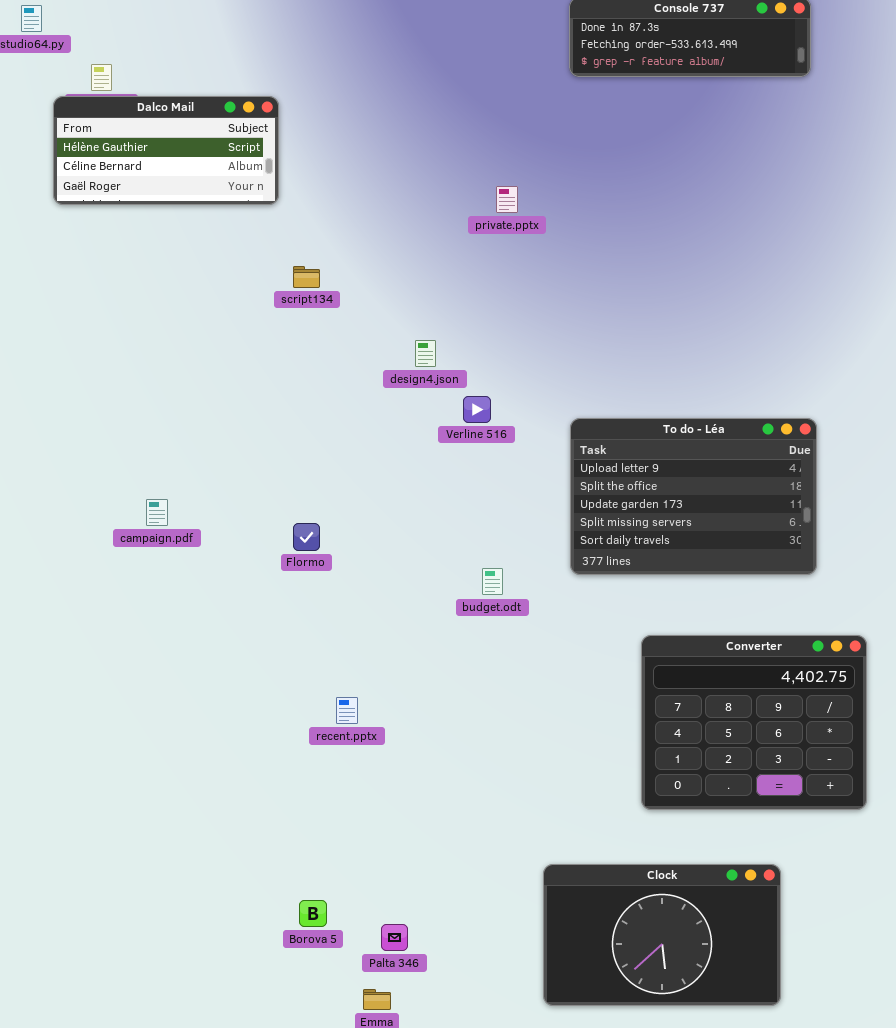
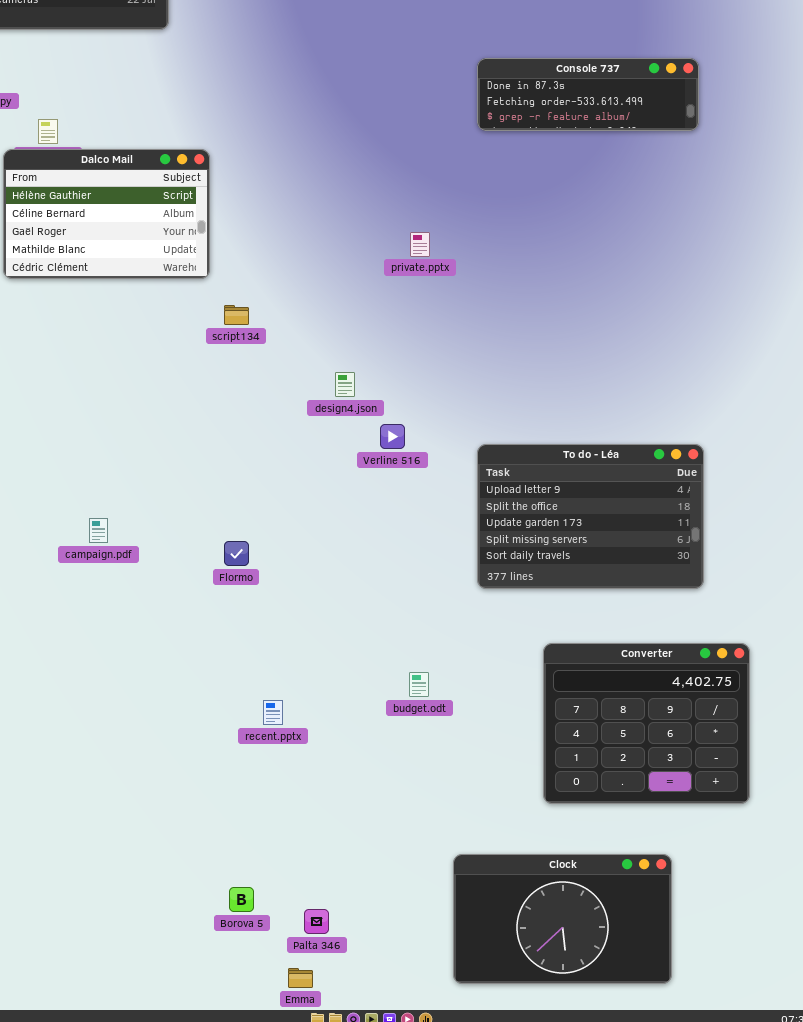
Dalco Mail: [53,96,279,205] -> [3,149,210,279], resized
budget.odt: [482,568,503,595] -> [409,672,429,697], moved

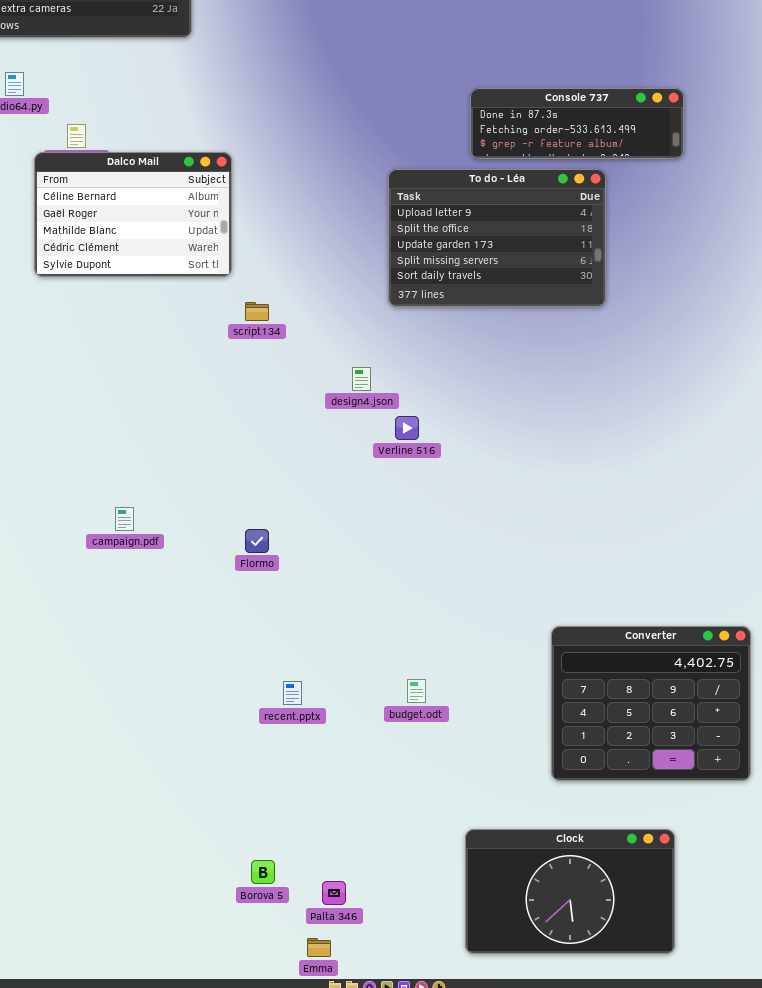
Console 737: [477,58,699,131] -> [470,88,684,159], moved
Dalco Mail: [3,149,210,279] -> [34,152,232,277], scrolled down 1 row
To do - Léa: [477,444,704,589] -> [388,169,606,307], moved
budget.odt: [409,672,429,697] -> [407,679,426,703], moved

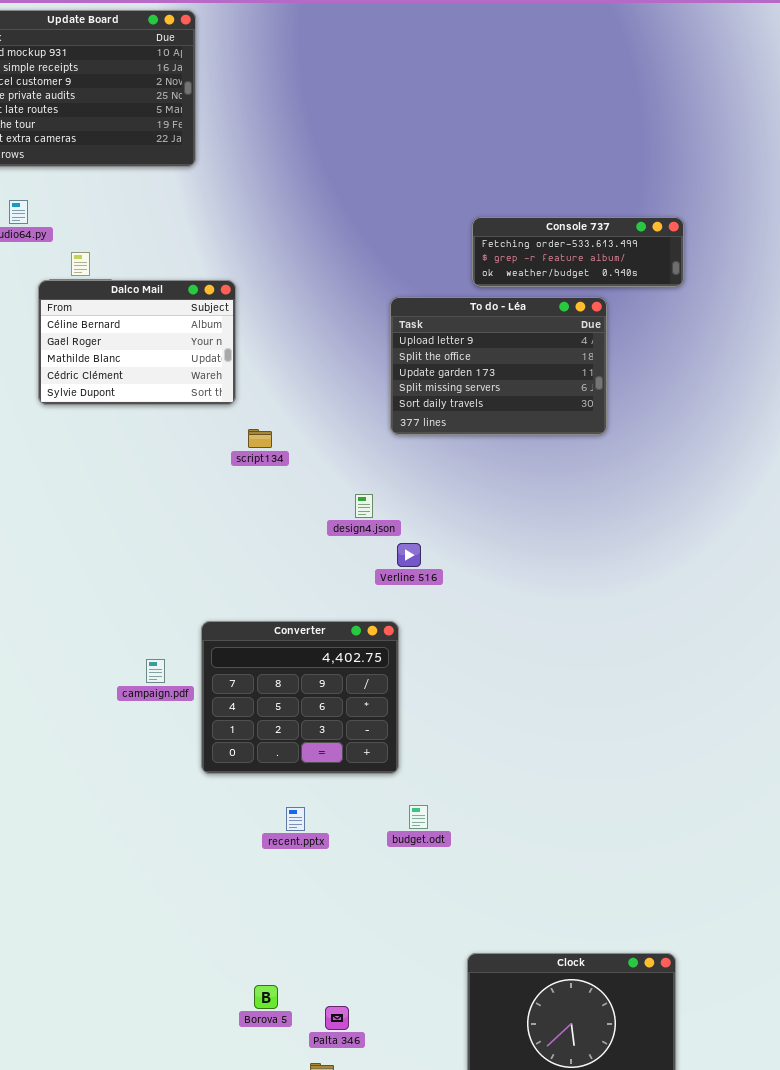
Console 737: [470,88,684,159] -> [472,217,684,287], scrolled down 1 row
campaign.pdf: [115,507,134,531] -> [146,659,165,683], moved
Converter: [551,626,751,781] -> [201,621,399,774], moved

